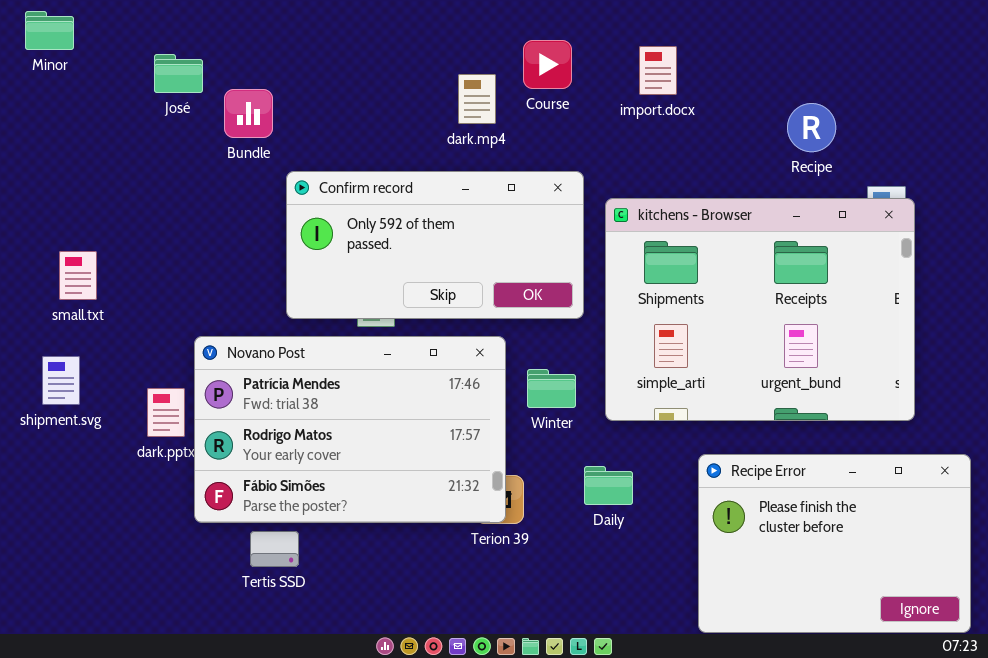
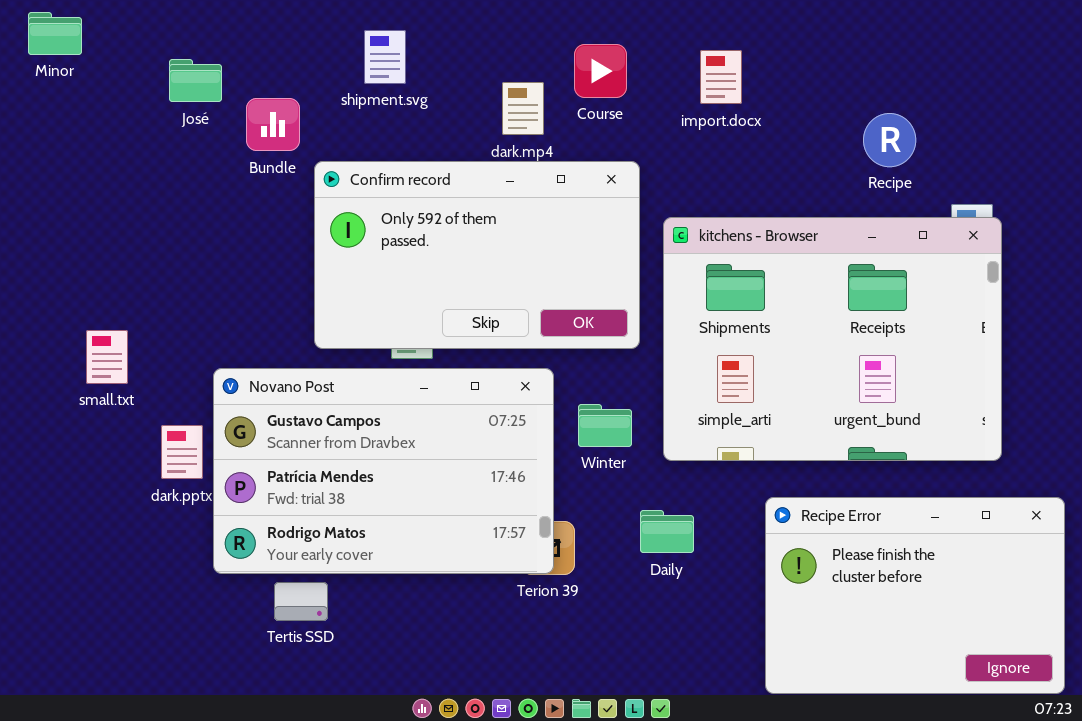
Confirm record: [286,171,584,319] -> [314,161,640,349], resized
small.txt: [59,251,97,300] -> [86,330,128,384], moved
Novano Post: [194,336,506,523] -> [213,368,554,574], scrolled up 1 row
shipment.svg: [42,356,80,405] -> [364,30,406,84], moved

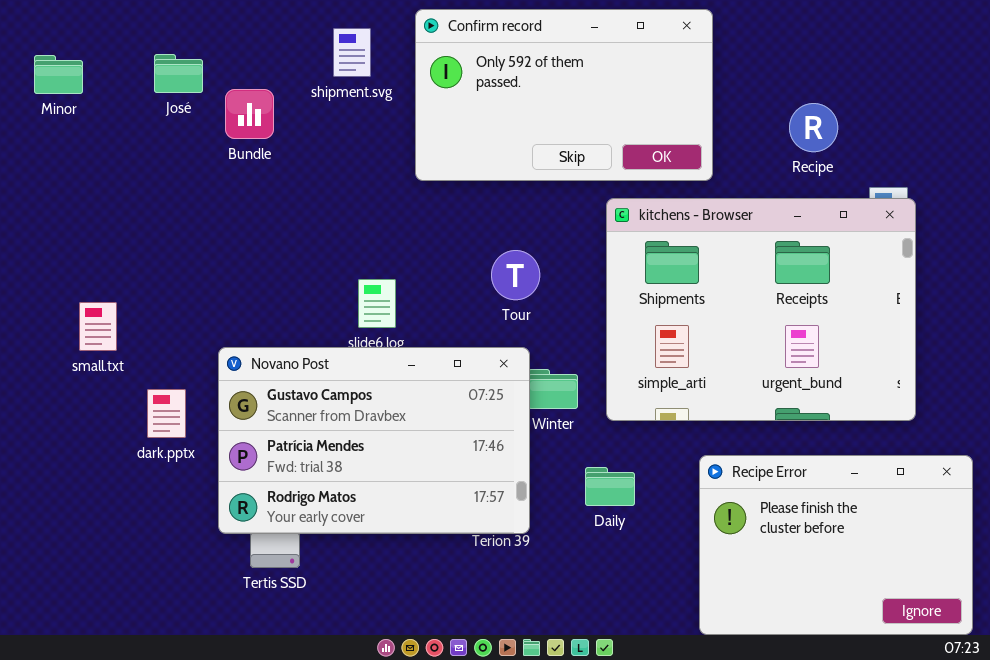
Minor: [28,12,82,55] -> [34,55,83,94], moved
Confirm record: [314,161,640,349] -> [415,9,713,181], moved
Novano Post: [213,368,554,574] -> [218,347,530,534], moved

